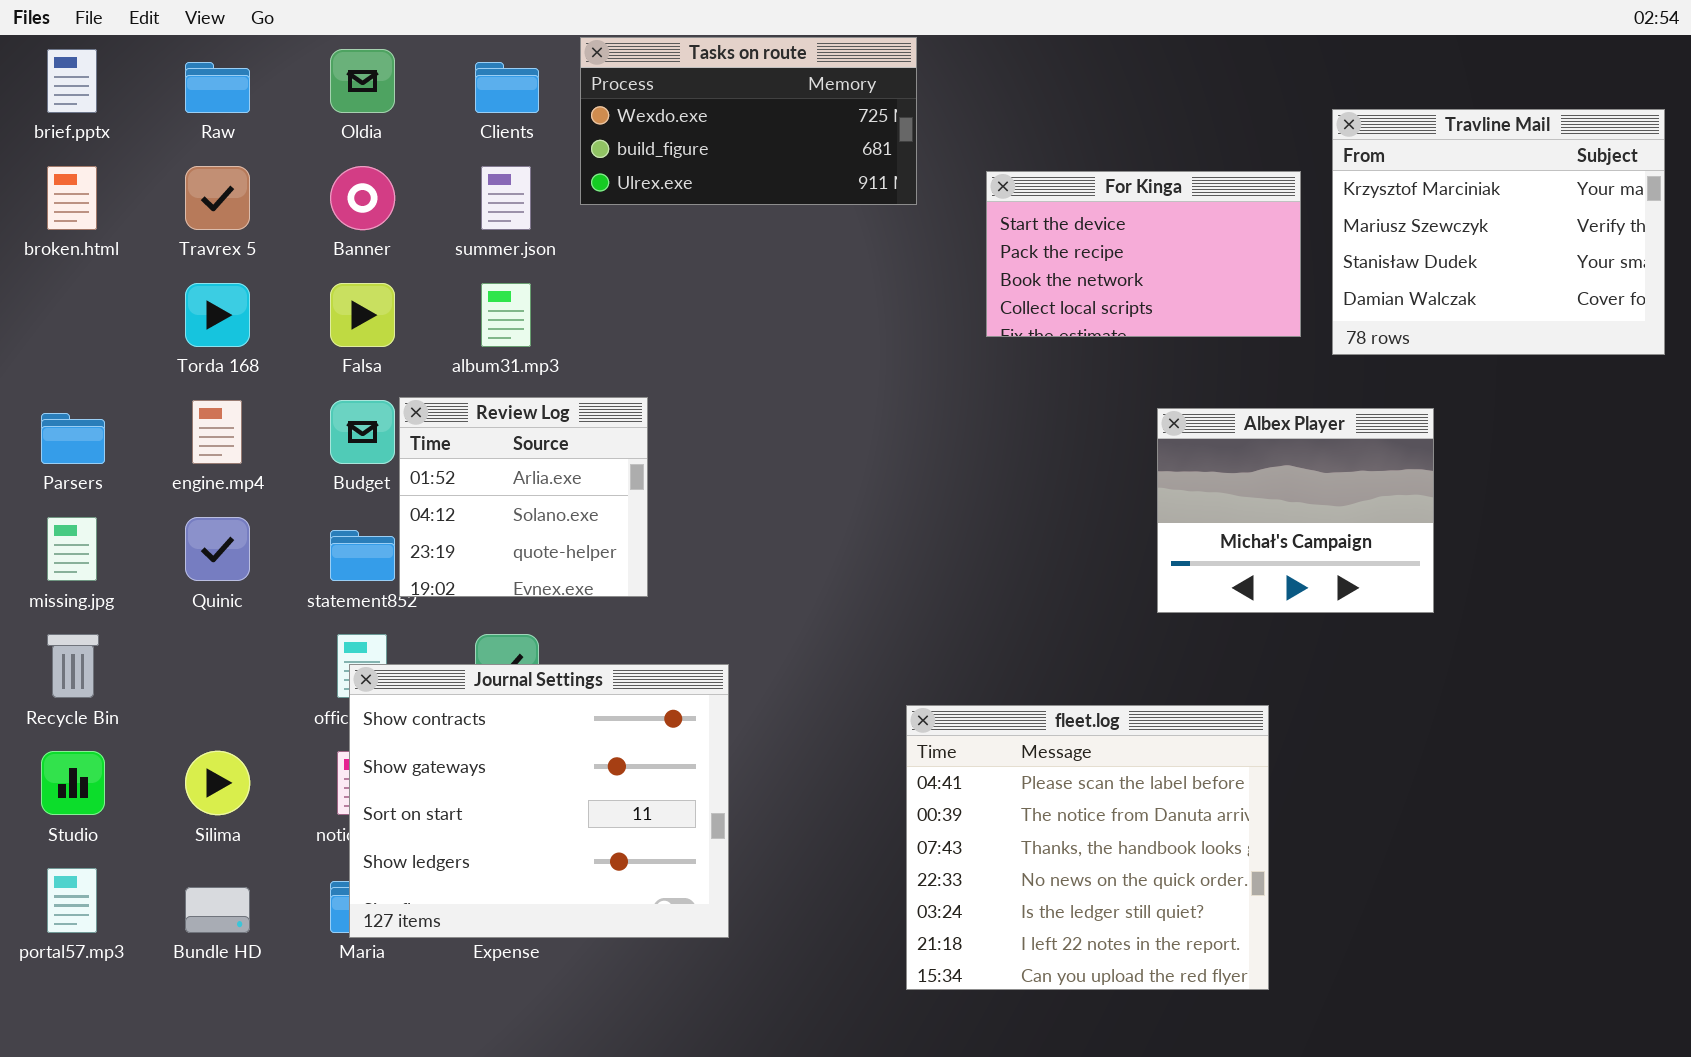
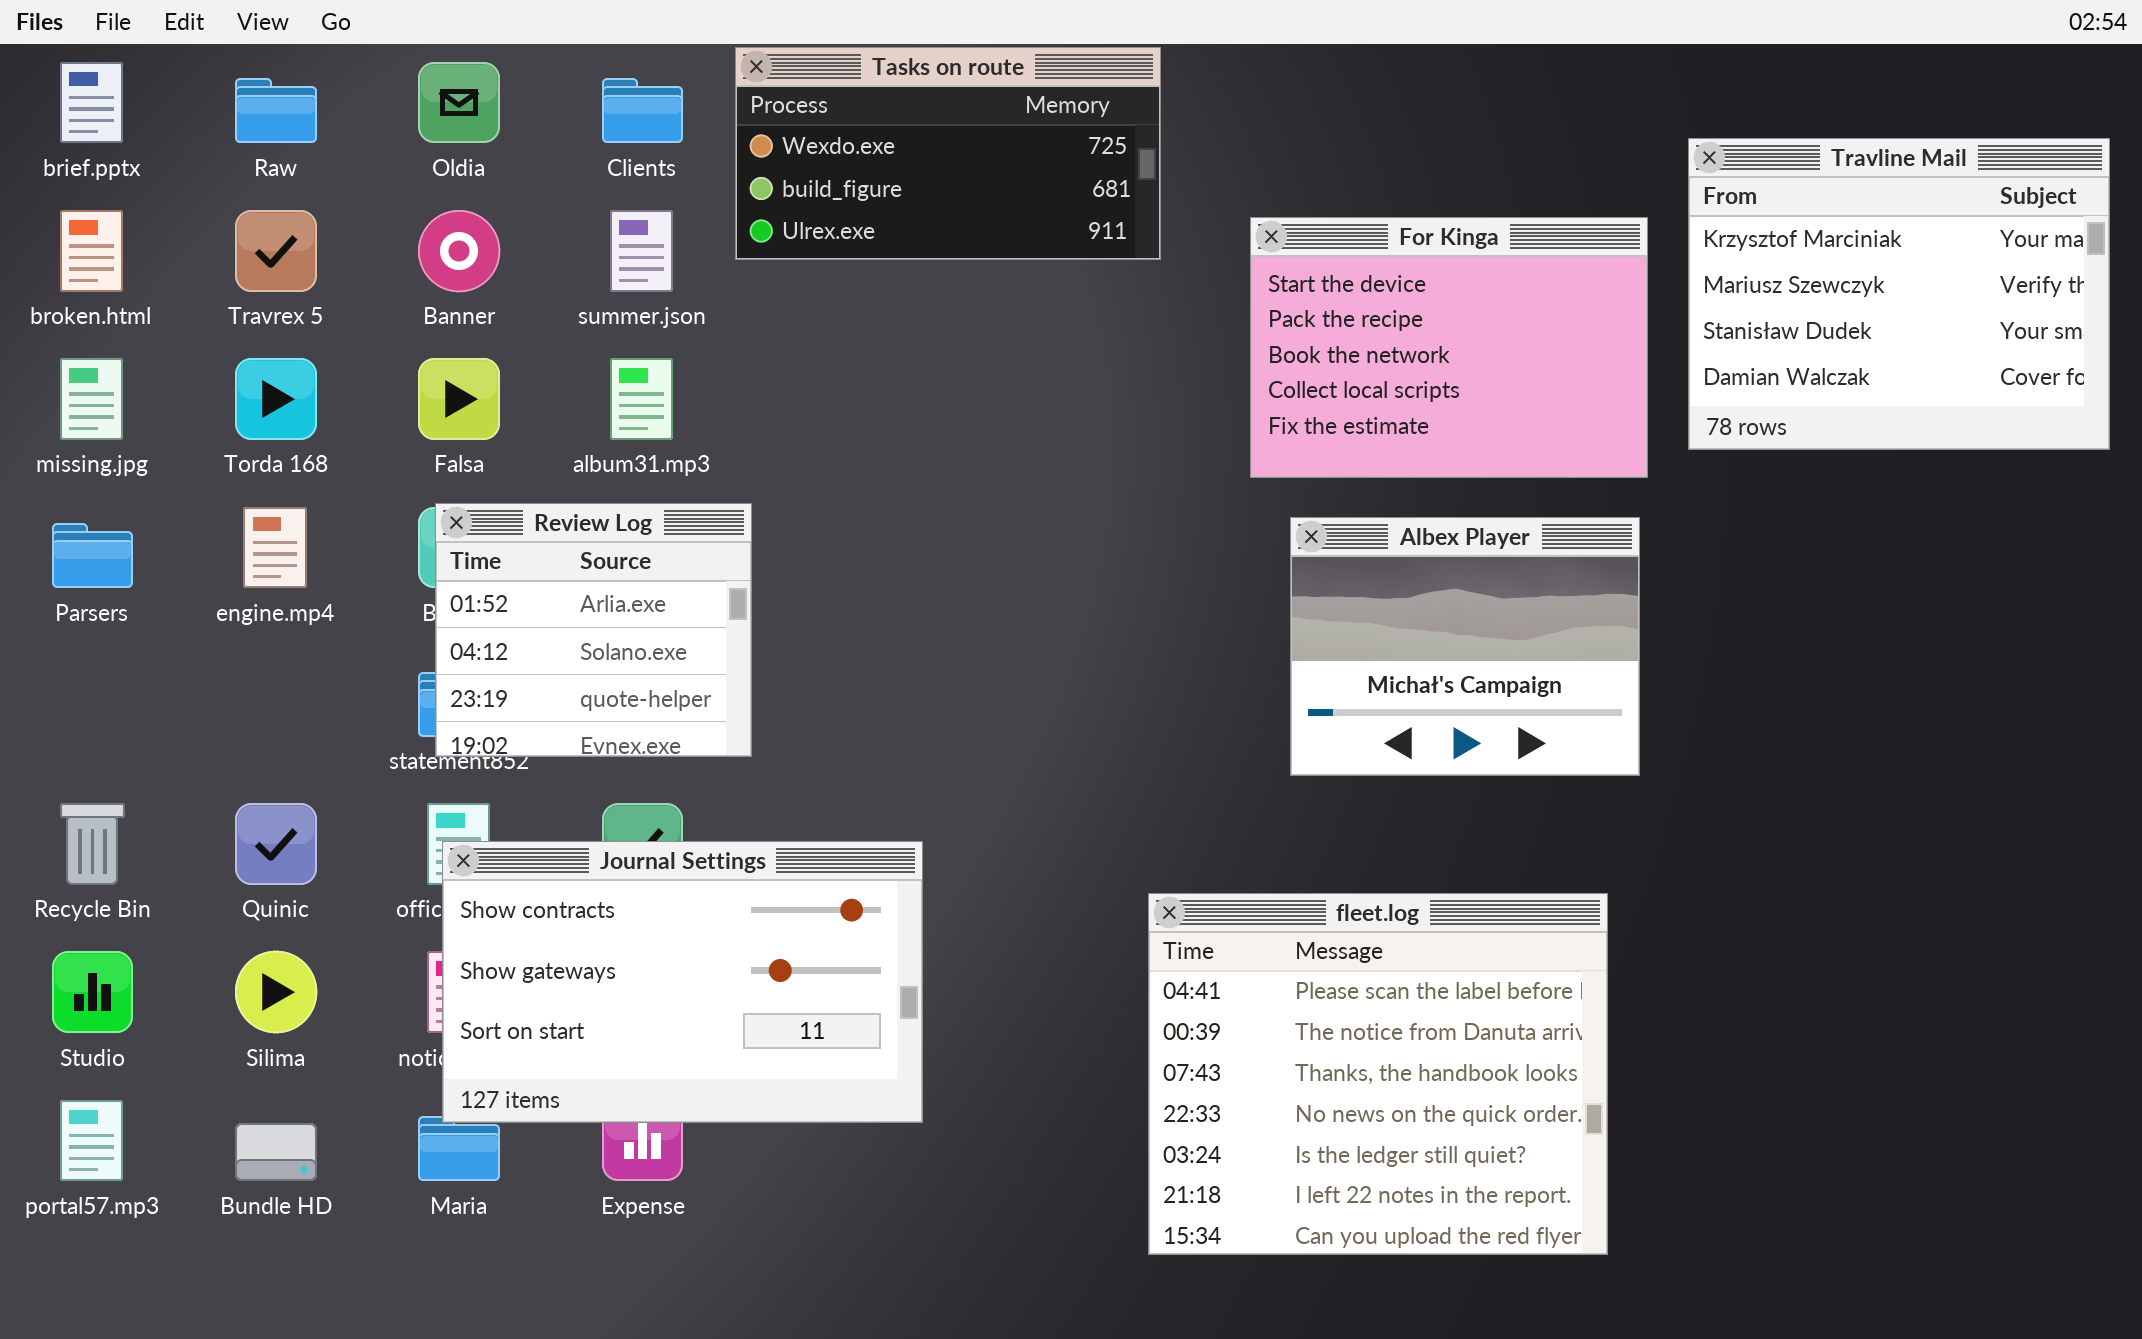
For Kinga: [986,171,1301,337] -> [1250,217,1648,478], resized
Review Log: [399,397,648,597] -> [435,503,752,757], moved
Albex Player: [1157,408,1434,613] -> [1290,517,1640,776], moved
missing.jpg: [47,517,97,581] -> [60,358,123,440], moved
Quinic: [185,517,250,581] -> [235,803,317,885], moved
Journal Settings: [349,664,729,938] -> [442,841,923,1123], resized

